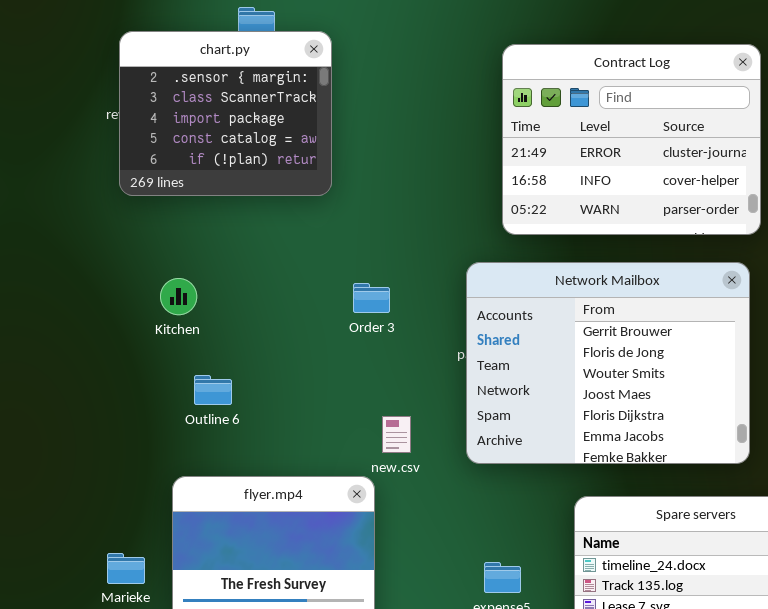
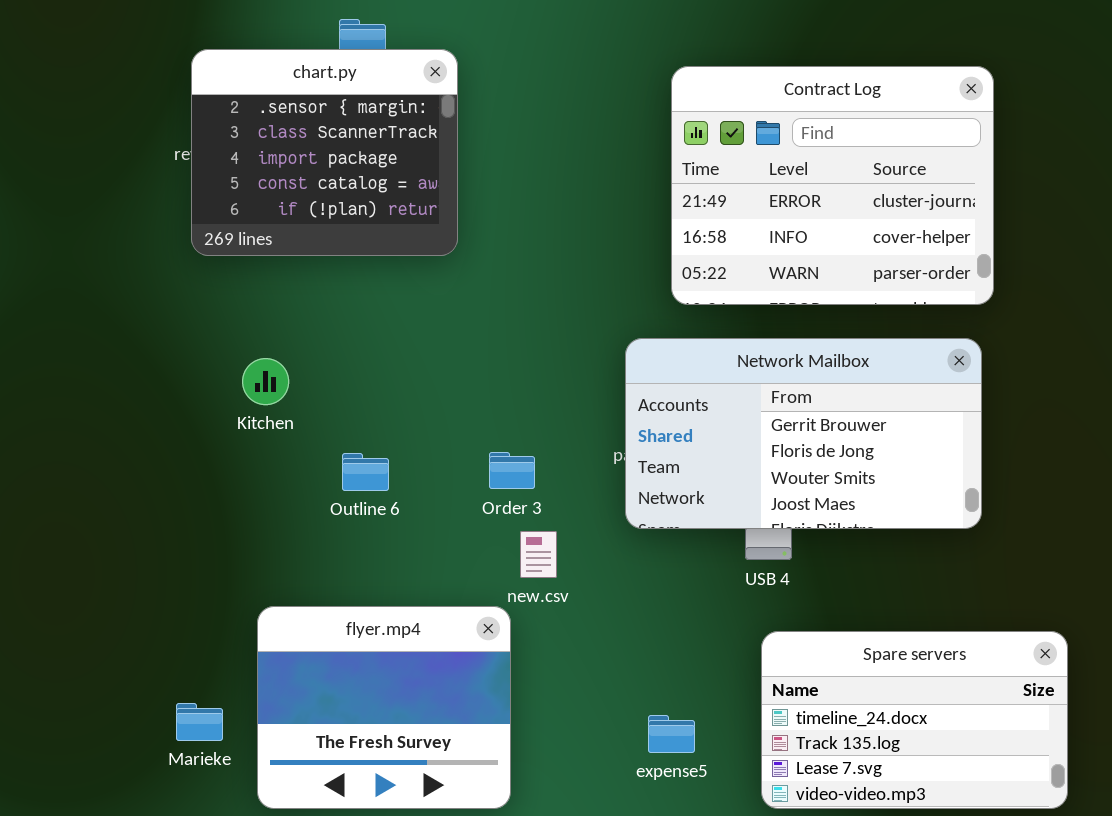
Network Mailbox: [466,262,750,464] -> [625,338,982,529], resized
Order 3: [353,283,390,313] -> [489,452,535,489], moved
Outline 6: [194,375,232,405] -> [342,453,389,491], moved

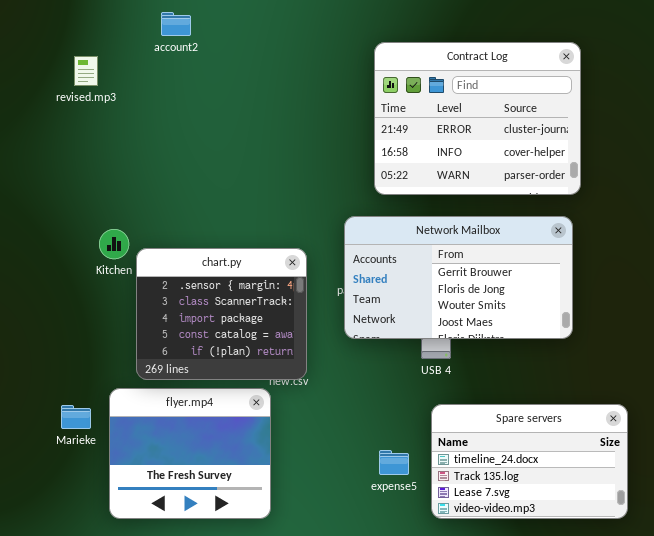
chart.py: [191,49,458,256] -> [136,248,307,380], moved
Marieke: [176,703,223,741] -> [61,405,91,429], moved
expense5: [648,715,695,753] -> [379,450,409,475], moved

